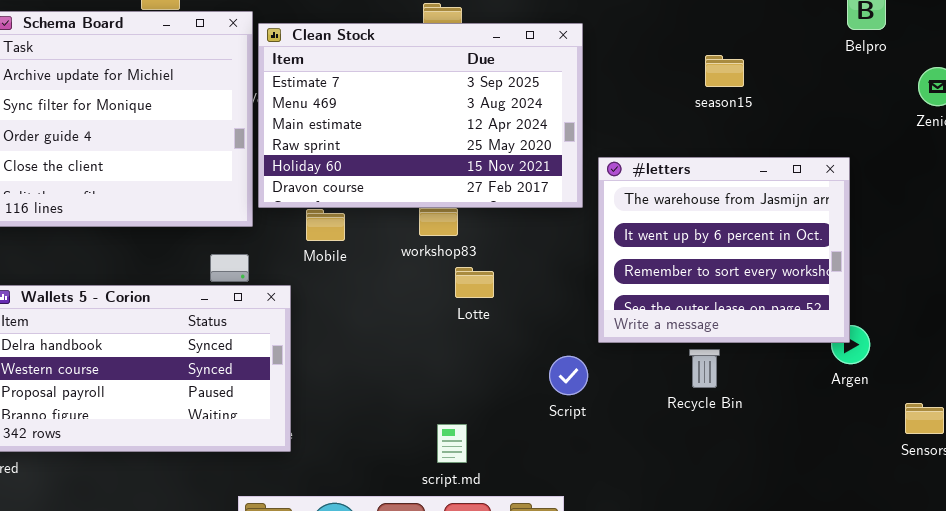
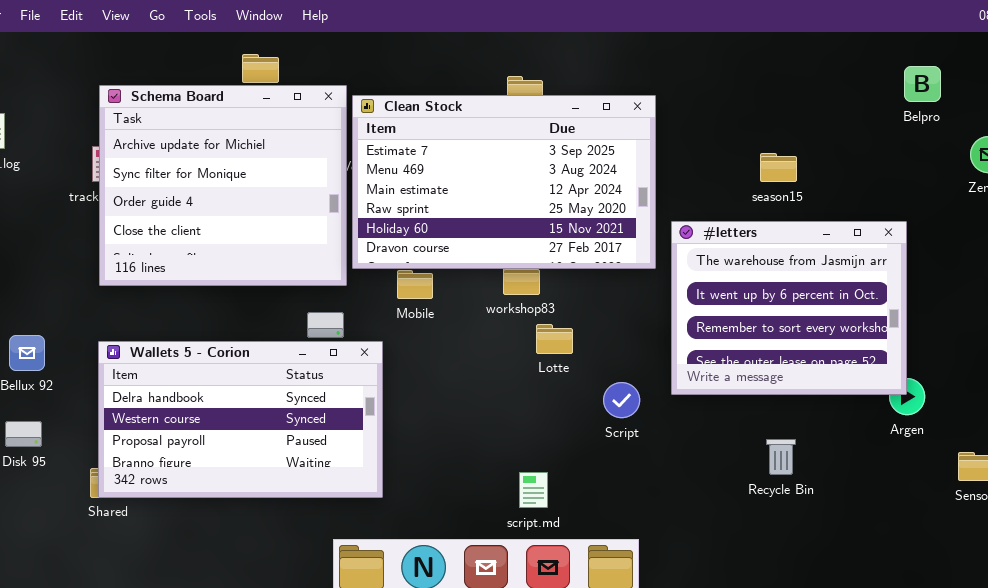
season15: [705,55,744,87] -> [760,153,797,182], moved
Recycle Bin: [689,349,720,388] -> [766,439,796,475], moved
Script: [549,356,588,395] -> [603,382,640,418], moved

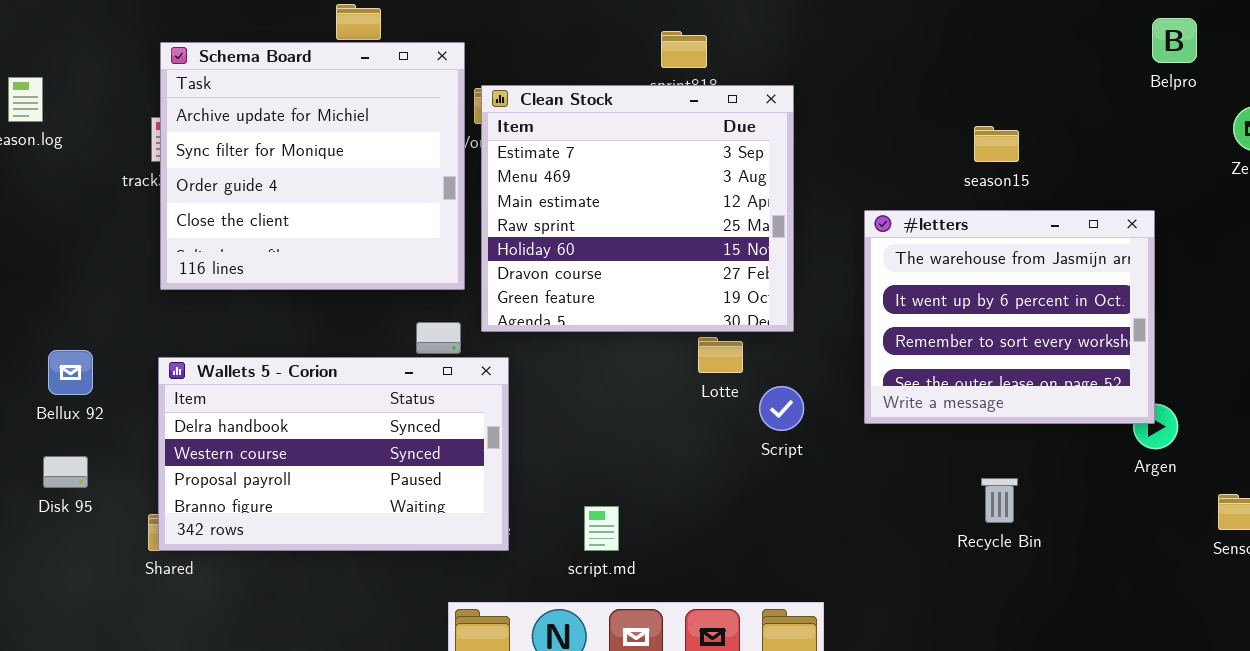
Clean Stock: [352,95,656,269] -> [481,85,794,332], moved, resized
Script: [603,382,640,418] -> [759,386,804,431], moved
script.md: [519,472,548,508] -> [584,506,619,551], moved

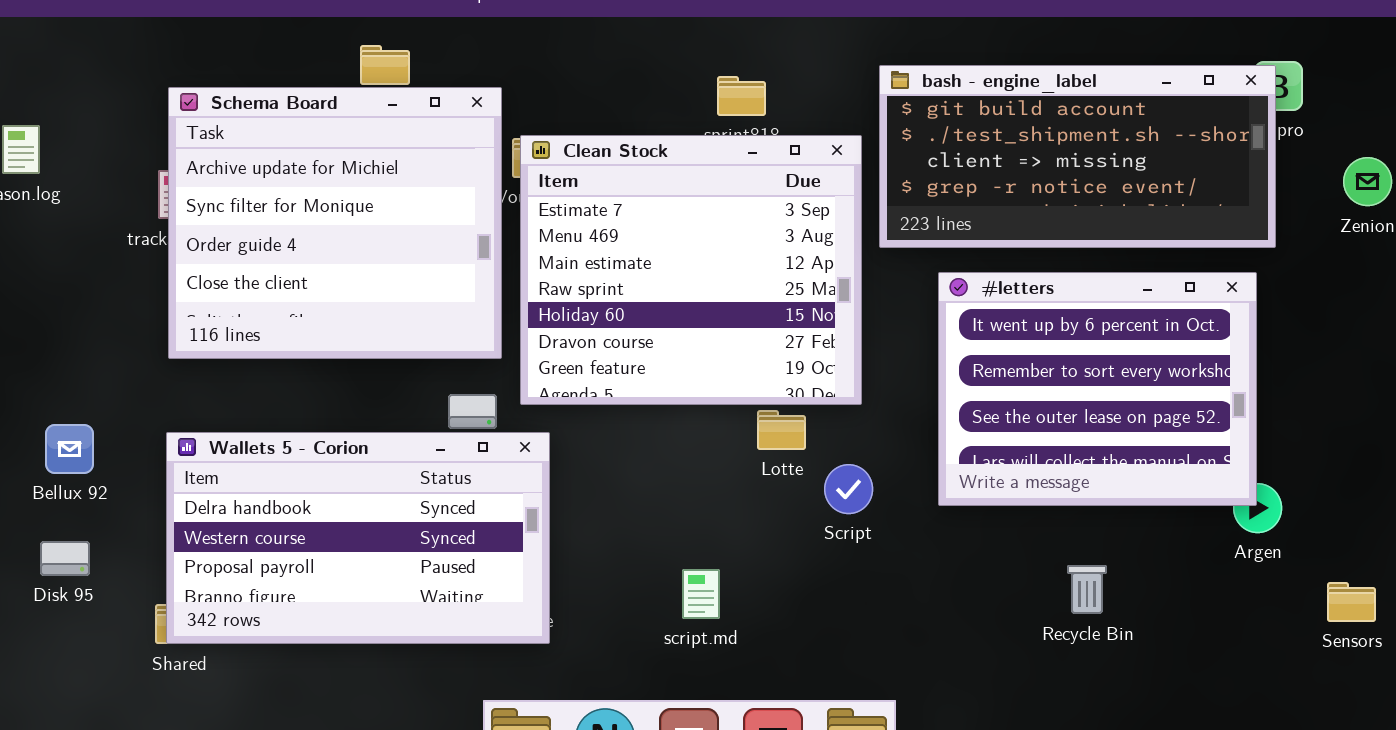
bash - engine_label: none -> [879,65,1276,248], opened
#letters: [864,210,1155,424] -> [938,272,1257,506], scrolled down 1 row
script.md: [584,506,619,551] -> [682,569,720,619], moved

